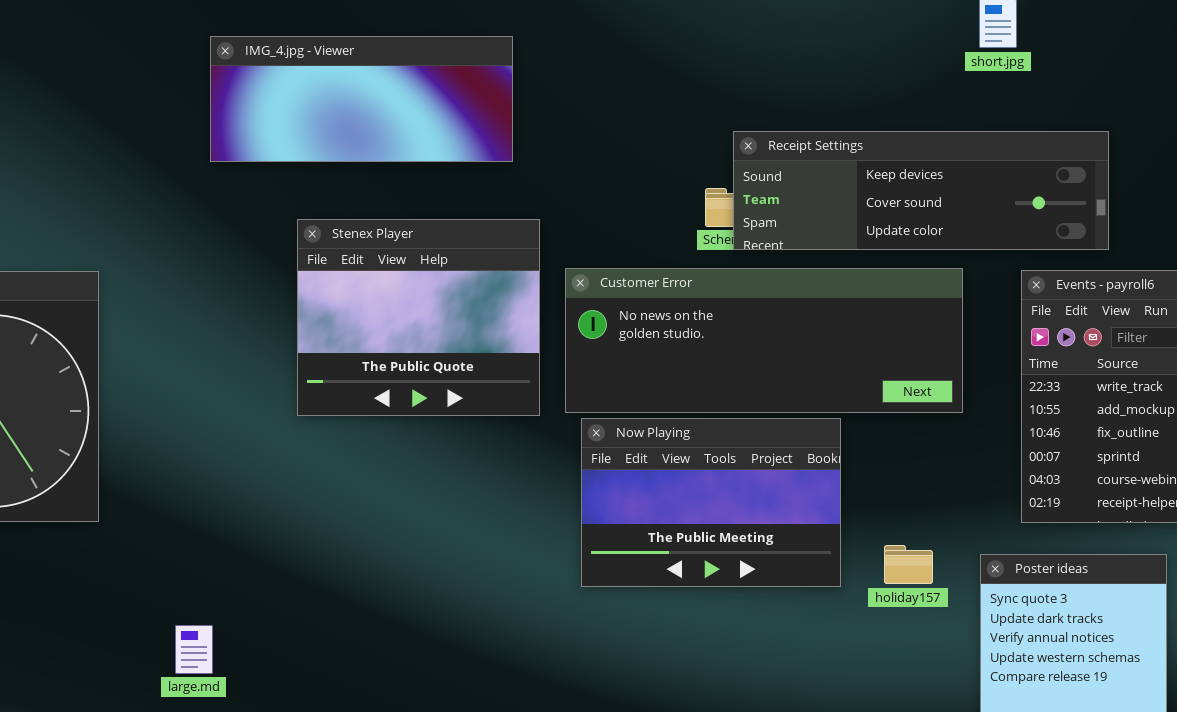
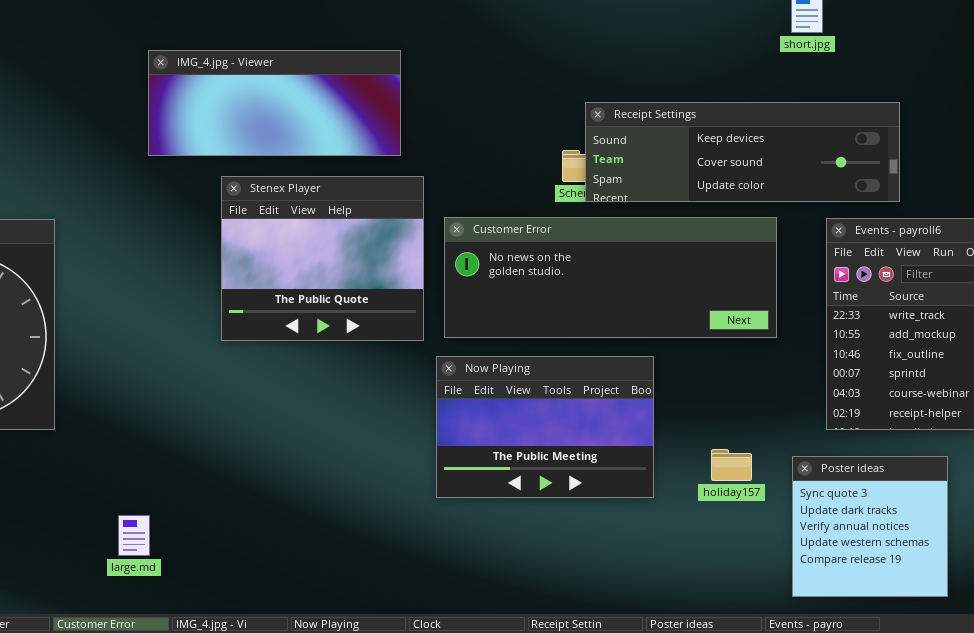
IMG_4.jpg - Viewer: [210,36,513,162] -> [148,50,401,156], moved
Now Playing: [581,418,841,587] -> [436,356,654,498], moved

